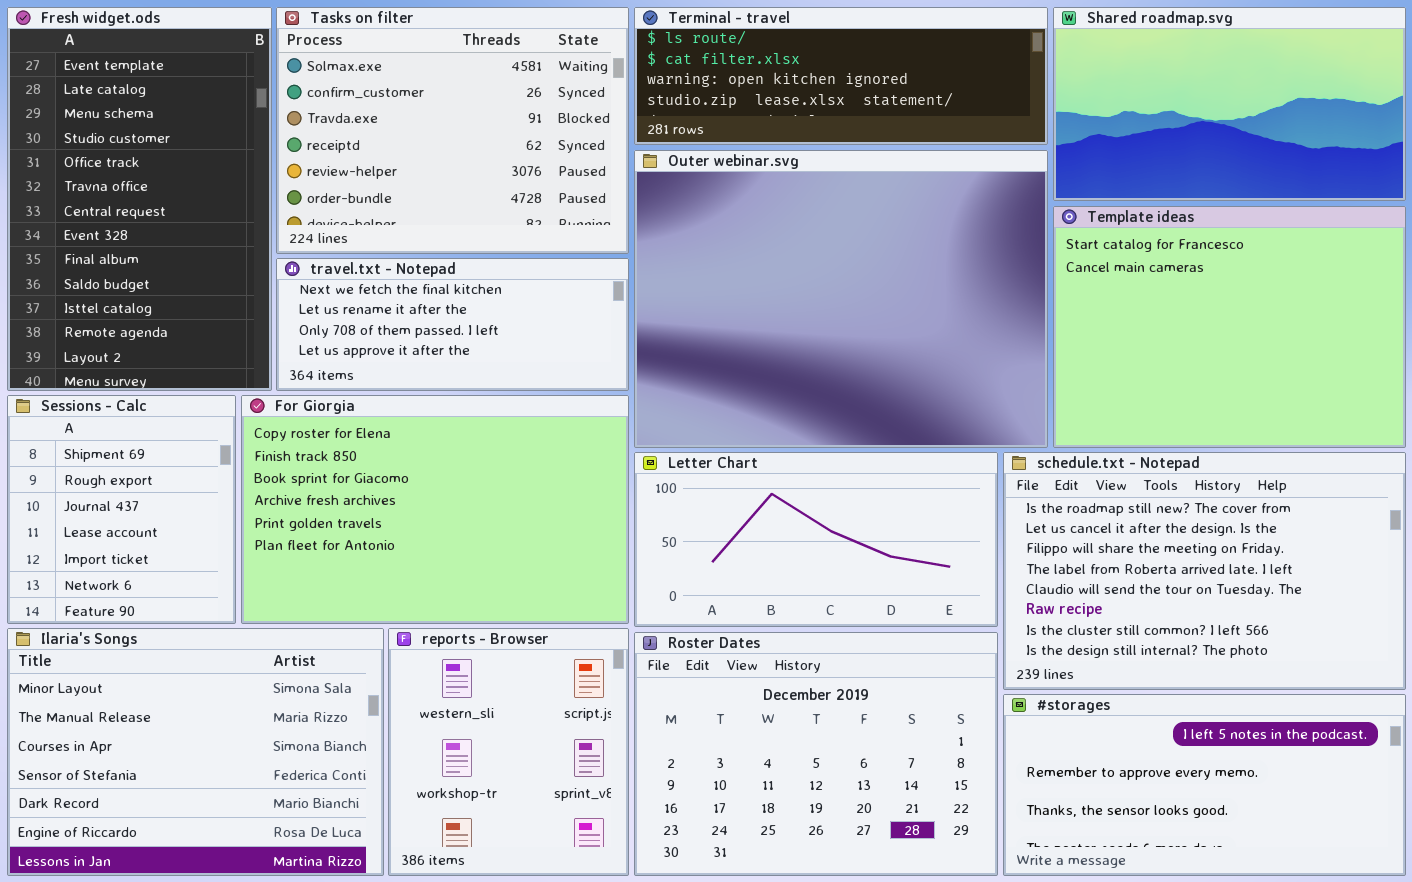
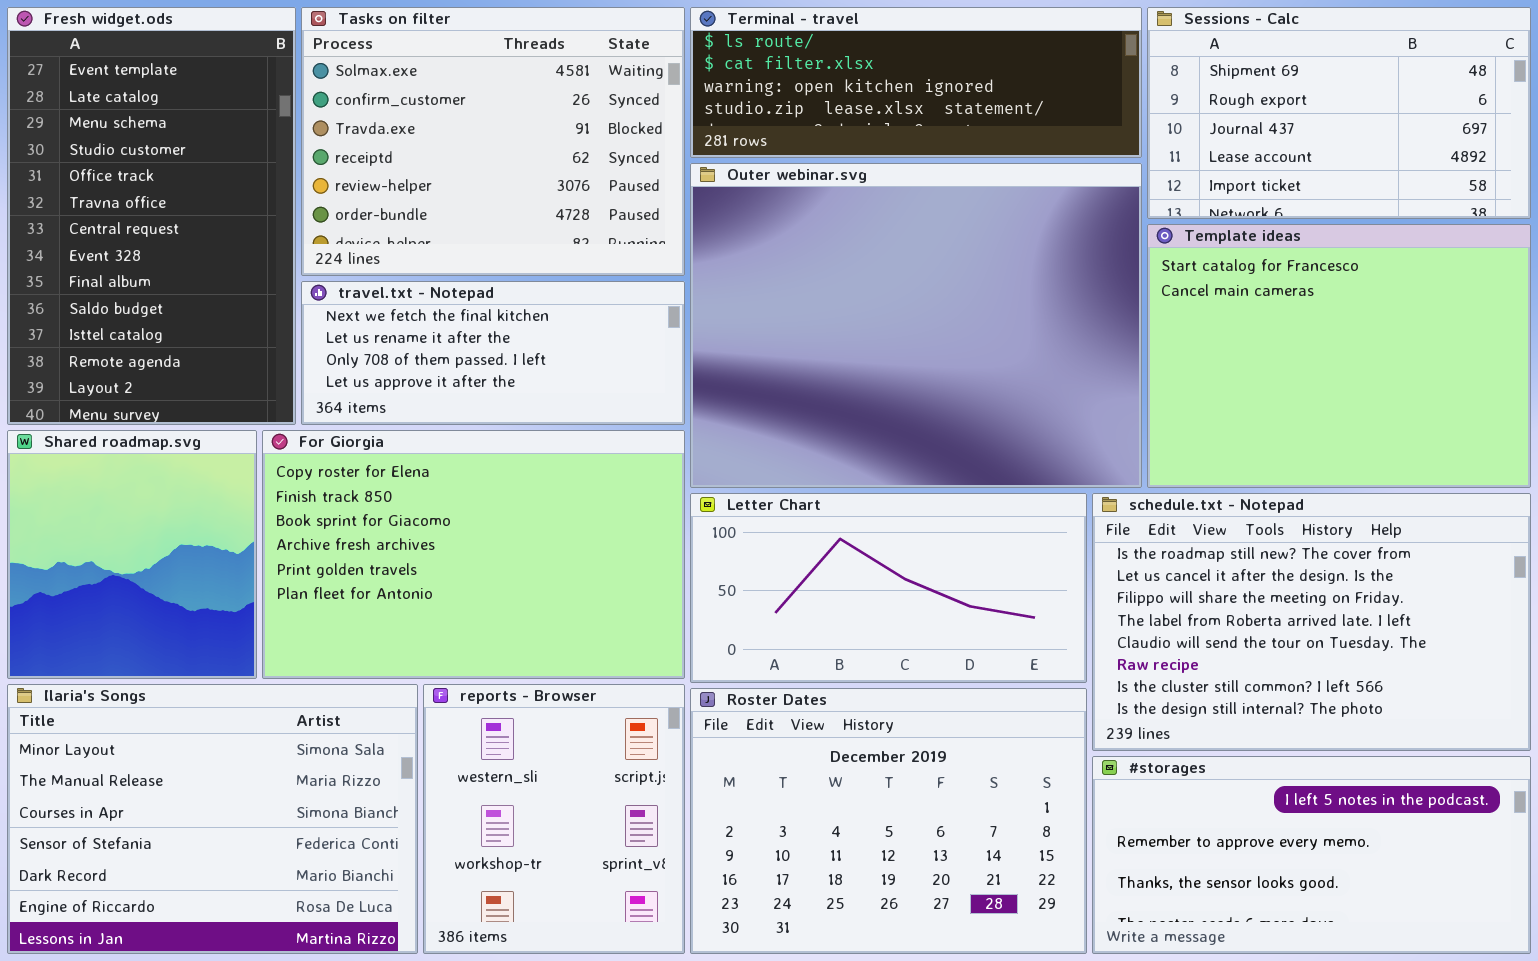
Shared roadmap.svg: [1053,7,1406,201] -> [7,430,257,679], moved, resized
Sessions - Calc: [7,395,236,624] -> [1147,7,1531,219], moved, resized

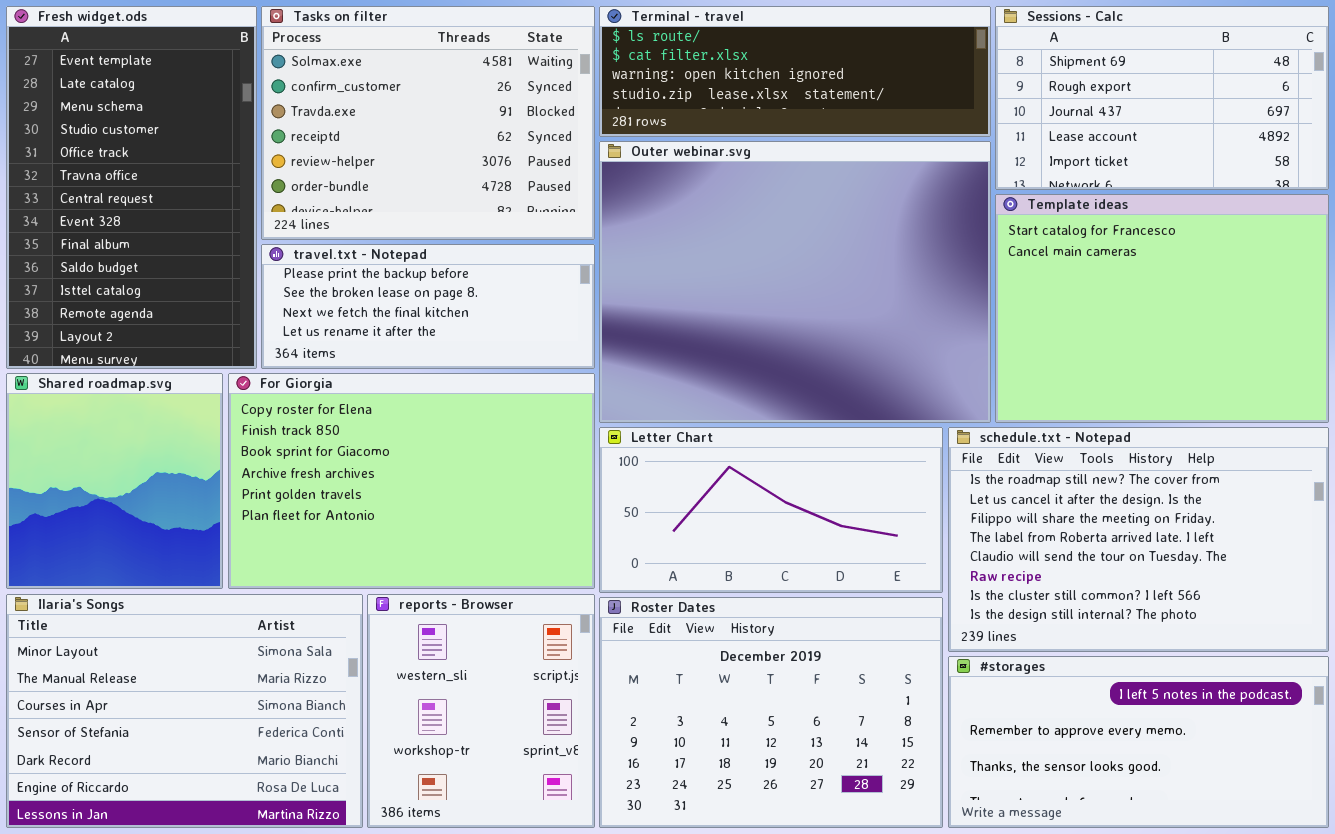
travel.txt - Notepad: [301,281,685,425] -> [261,244,595,369], scrolled up 2 rows

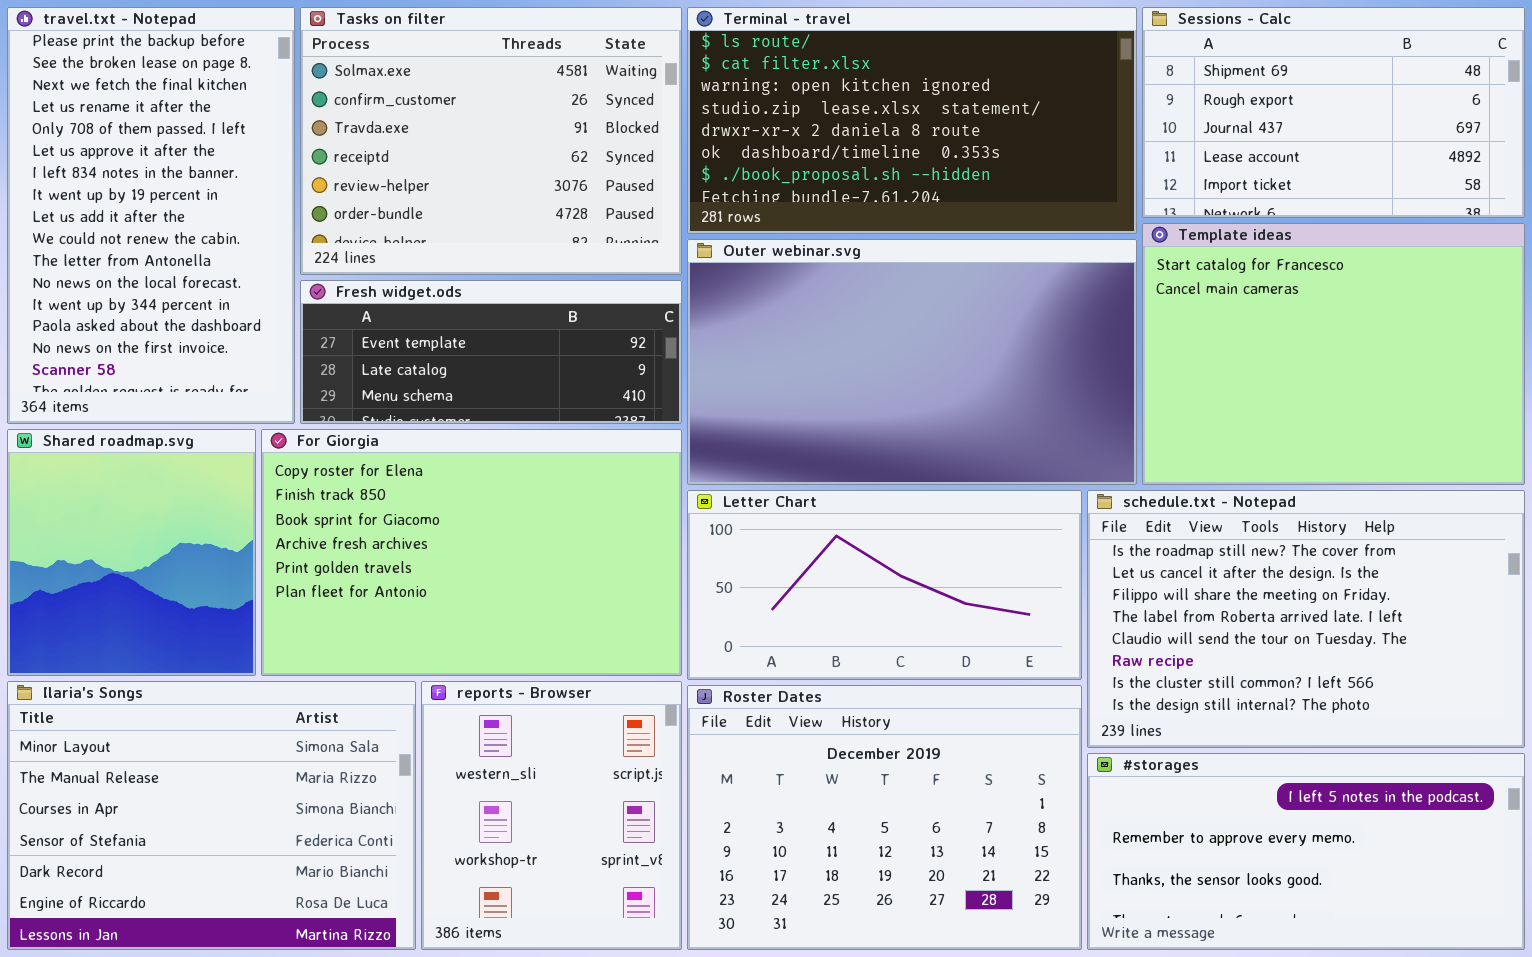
Fresh widget.ods: [6,6,257,369] -> [300,280,682,424], moved, resized
Terminal - travel: [599,6,991,137] -> [687,7,1137,234], resized
Outer webinar.svg: [599,141,991,423] -> [687,239,1137,485], resized
travel.txt - Notepad: [261,244,595,369] -> [7,7,295,424], moved, resized

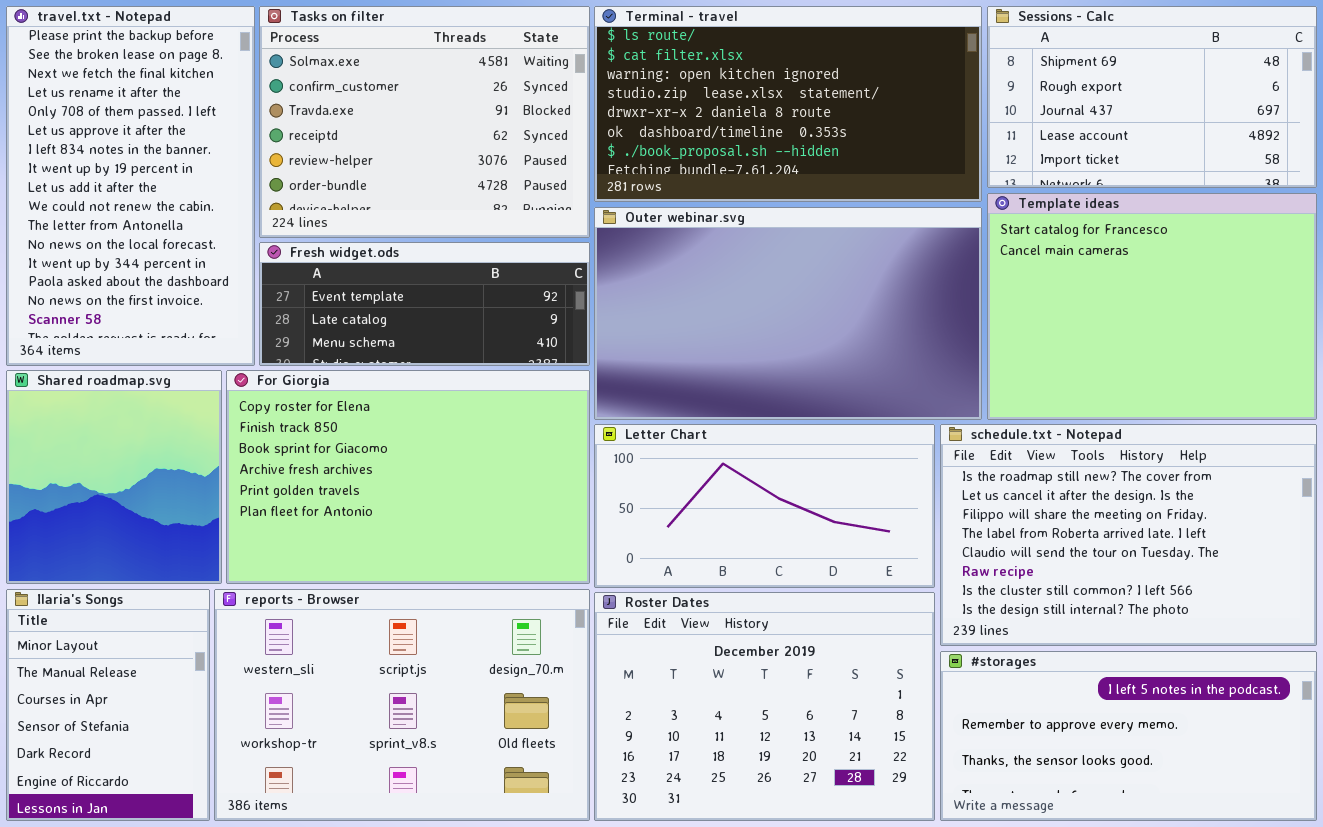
Ilaria's Songs: [7,681,416,950] -> [6,589,210,821], resized
reports - Browser: [421,681,682,950] -> [214,589,590,821], resized

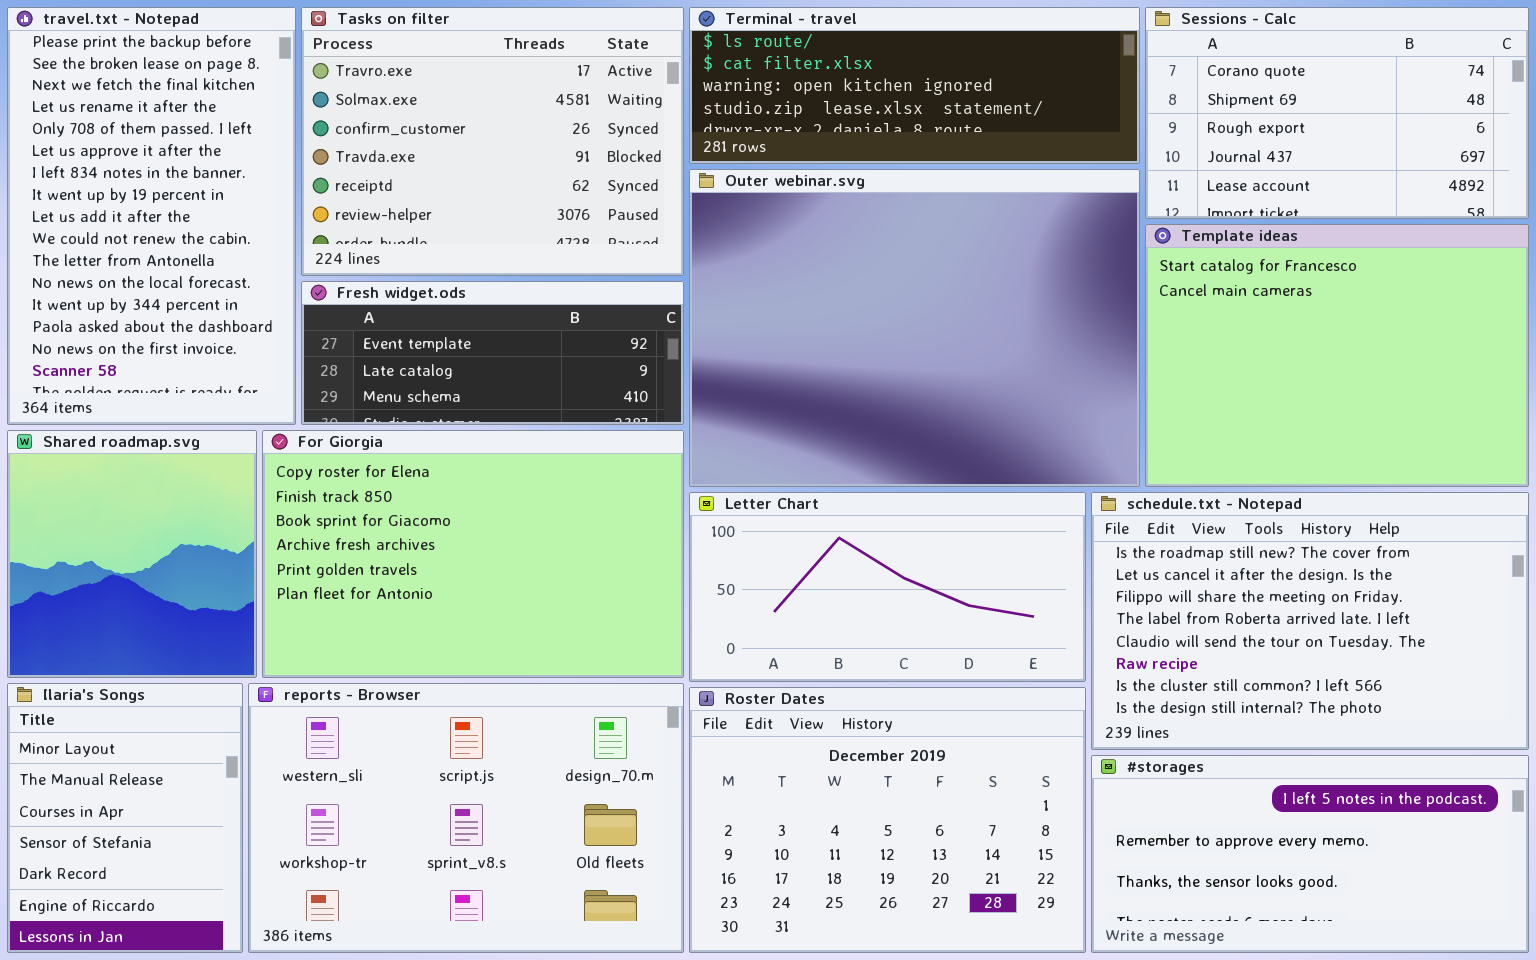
Tasks on filter: [259,6,590,238] -> [301,7,684,276], scrolled up 1 row
Terminal - travel: [594,6,982,202] -> [689,7,1140,164], resized
Sessions - Calc: [987,6,1317,188] -> [1145,7,1529,219], scrolled up 1 row
Outer webinar.svg: [594,207,982,420] -> [689,169,1140,487], resized

